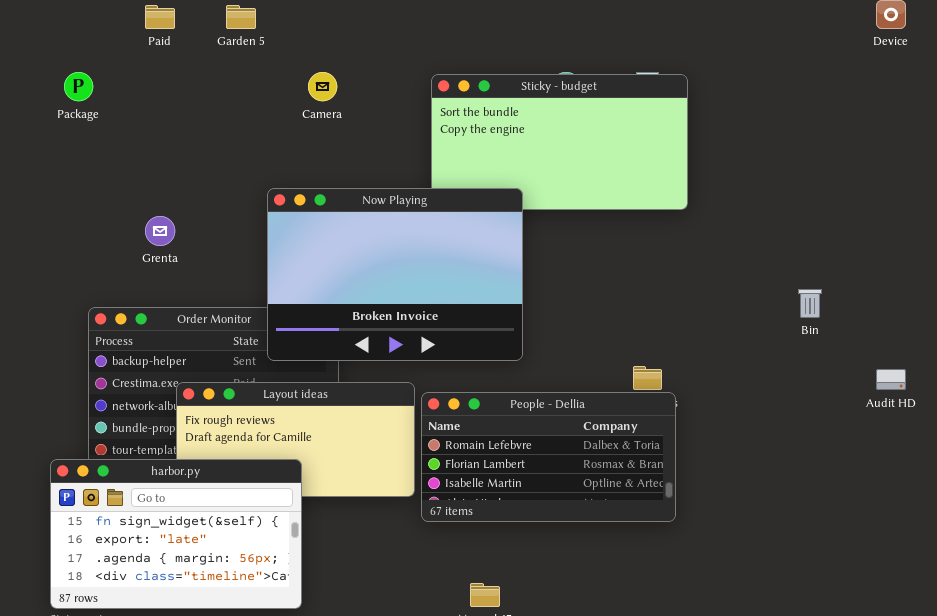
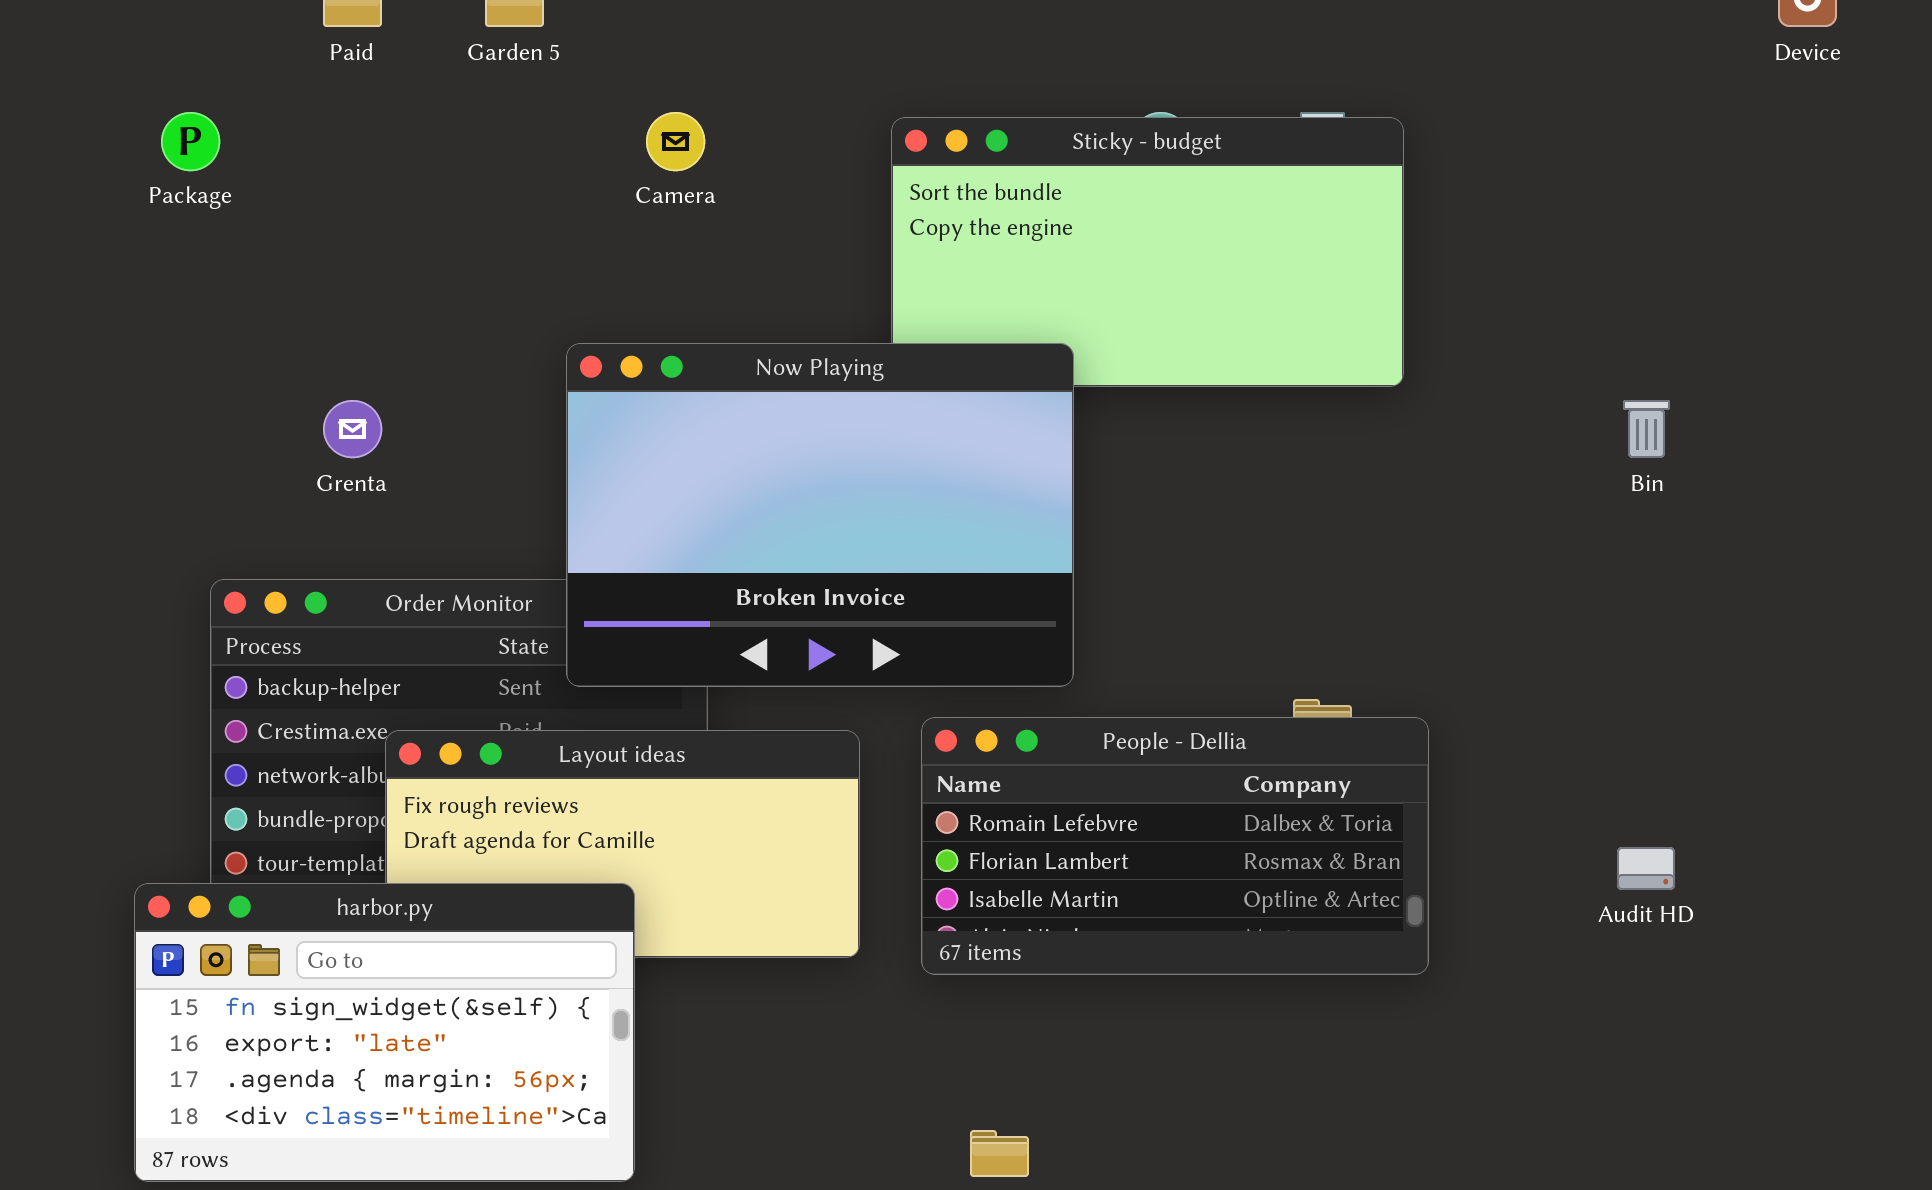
Bin: [798,289,822,318] -> [1623,400,1670,458], moved
Audit HD: [876,369,906,390] -> [1617,847,1675,890], moved
People - Dellia: [421,392,676,522] -> [921,717,1429,975], moved

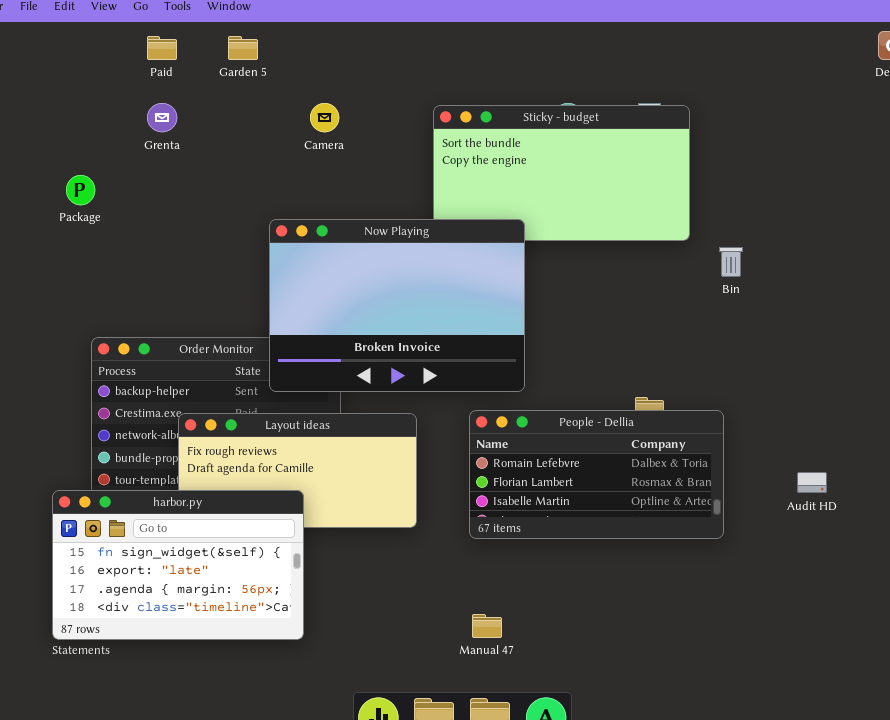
Package: [161,112,220,171] -> [66,175,95,205], moved
Grenta: [323,400,382,458] -> [147,103,177,132], moved
Bin: [1623,400,1670,458] -> [719,247,743,277], moved
People - Dellia: [921,717,1429,975] -> [469,410,724,539], moved

